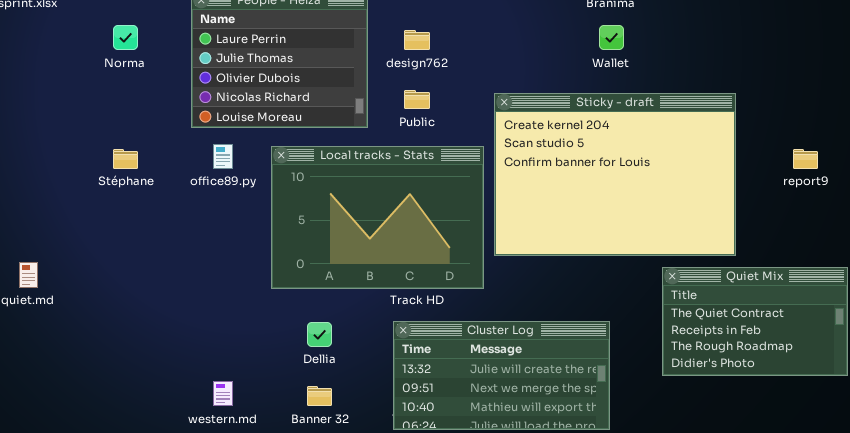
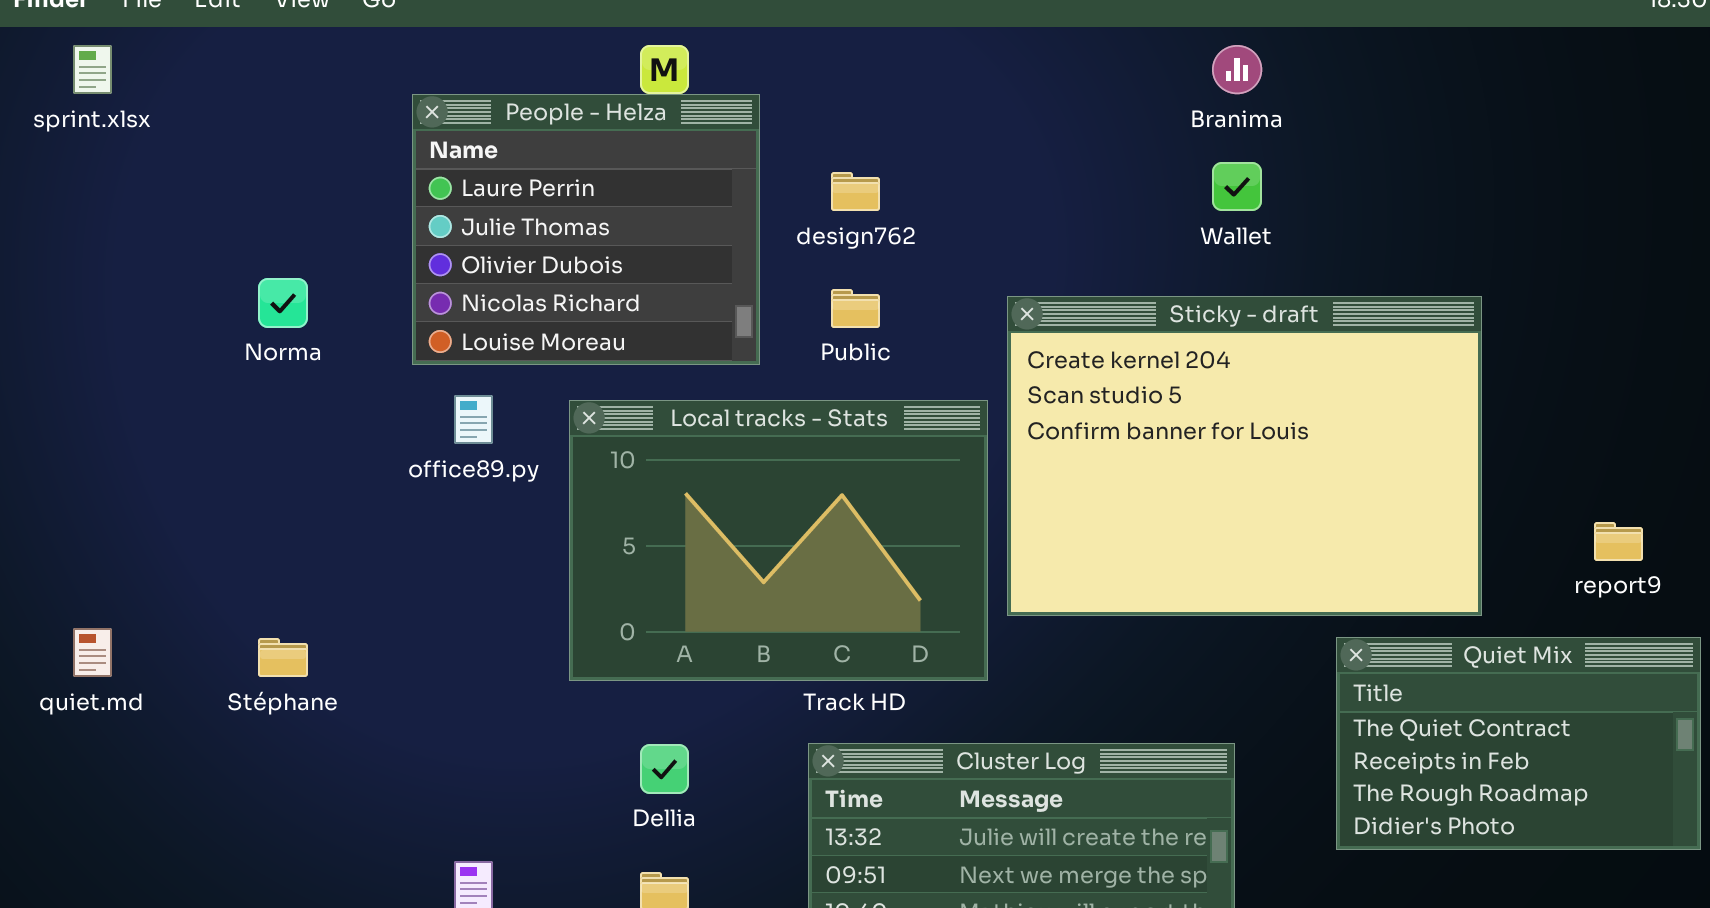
Norma: [113,25,138,50] -> [258,278,308,328], moved
Stéphane: [113,149,138,169] -> [258,638,308,677], moved
report9: [793,149,818,169] -> [1594,522,1643,561], moved

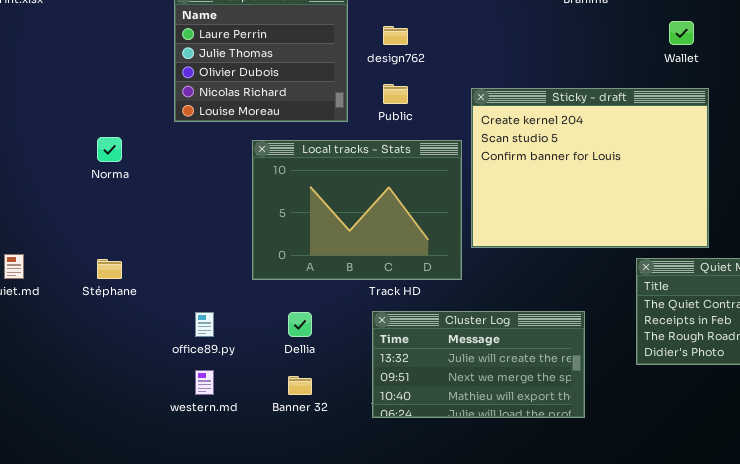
Wallet: [1212,162,1262,211] -> [669,21,694,45], moved
Norma: [258,278,308,328] -> [97,137,122,162], moved
office89.py: [454,395,493,444] -> [195,312,214,337], moved

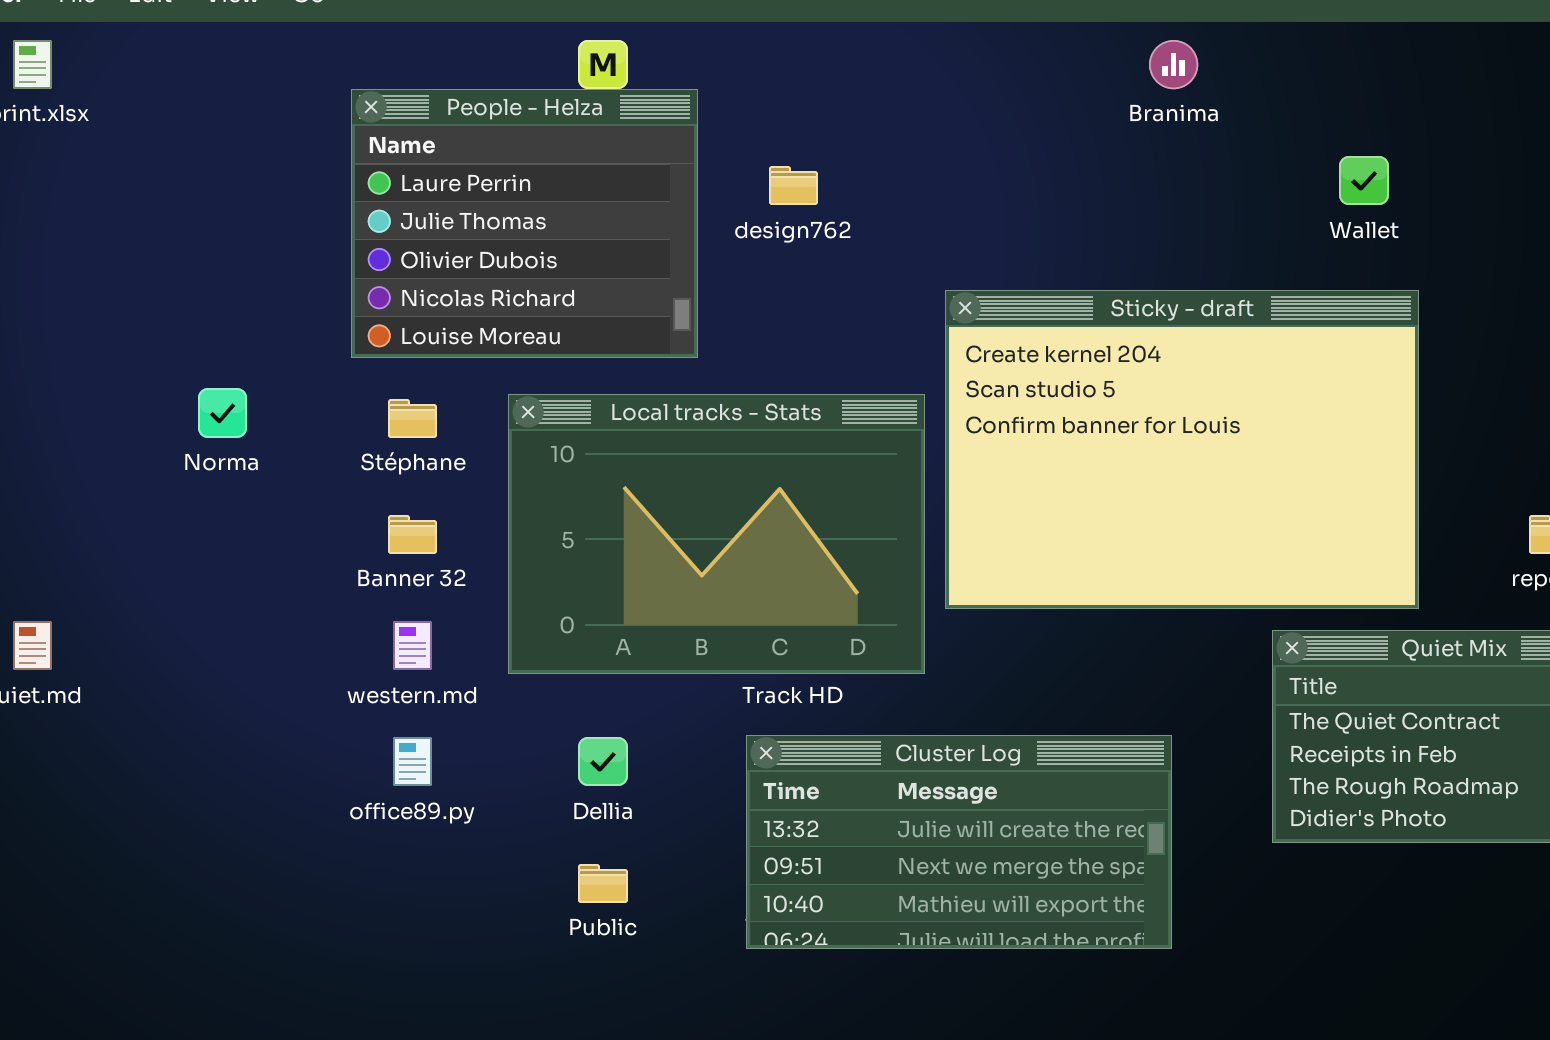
Public: [383,84,408,104] -> [578,864,628,903], moved
Stéphane: [97,259,122,279] -> [388,399,437,438], moved
western.md: [195,370,214,395] -> [393,621,432,670], moved
Banner 32: [288,376,312,395] -> [388,515,437,554], moved

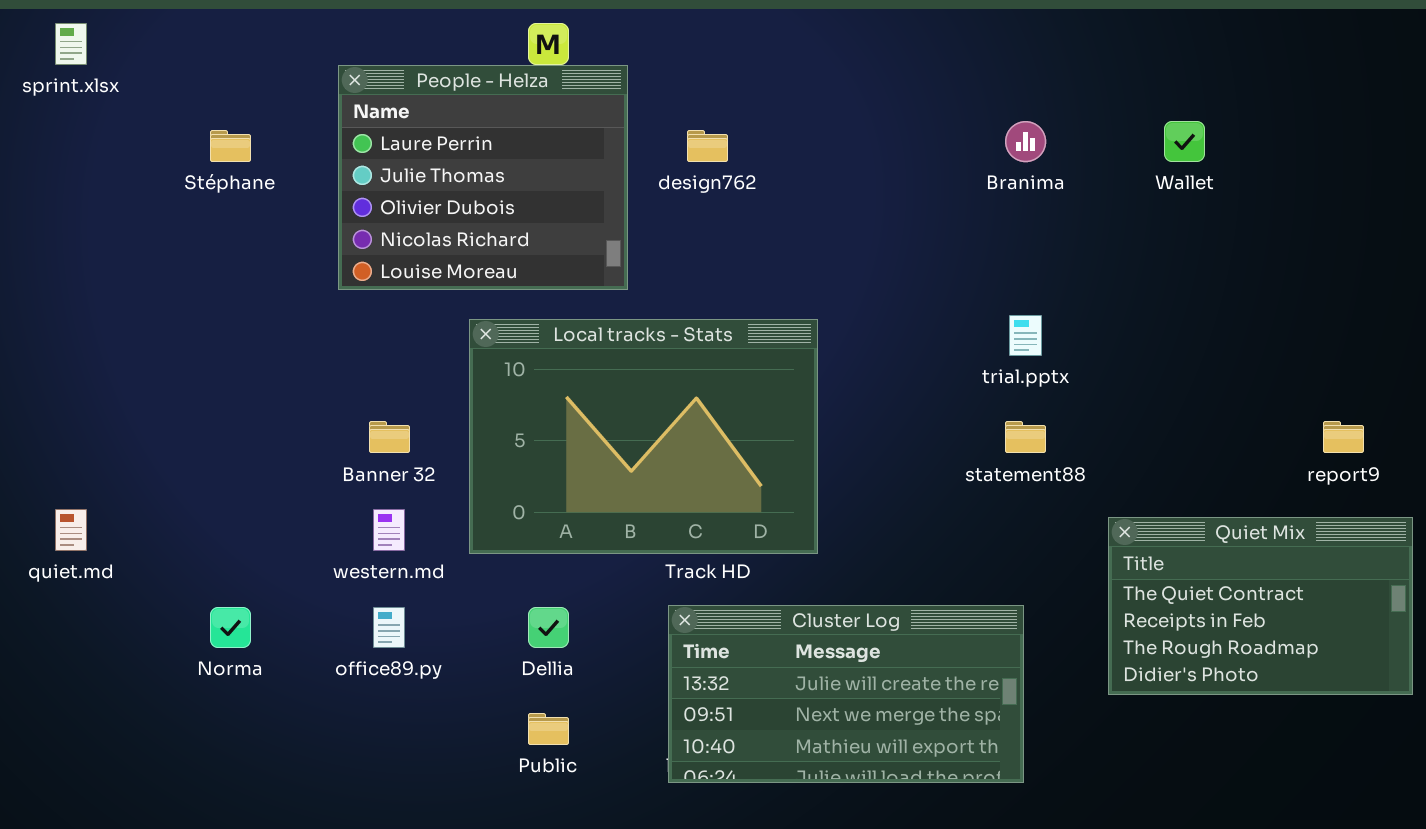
Branima: [1149,40,1198,89] -> [1005,121,1046,162], moved
Sticky - draft: [945,290,1419,609] -> none, closed
Norma: [198,388,247,438] -> [210,607,251,648], moved
Stéphane: [388,399,437,438] -> [210,130,251,162], moved

